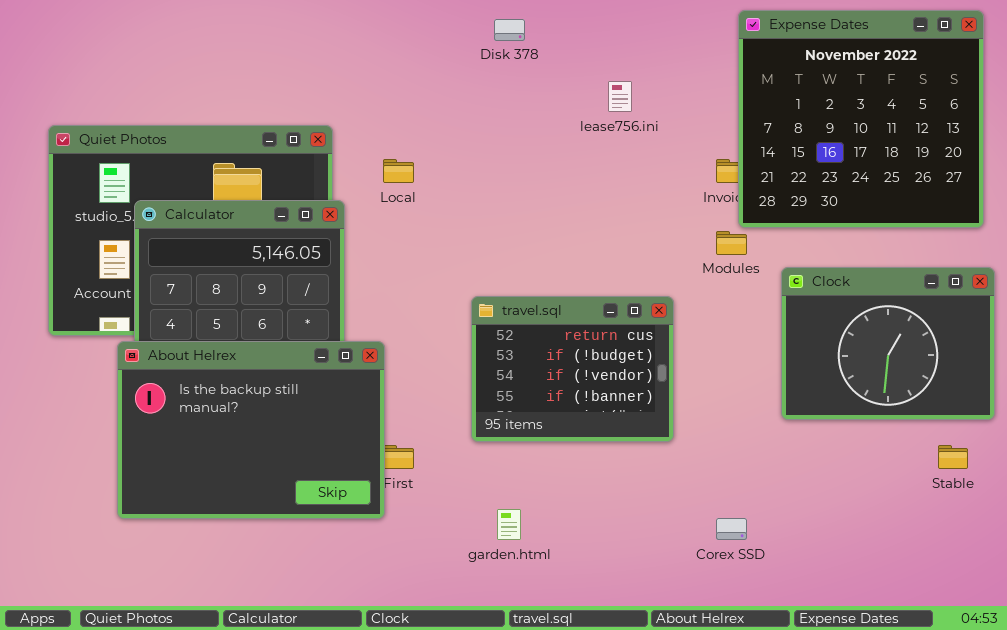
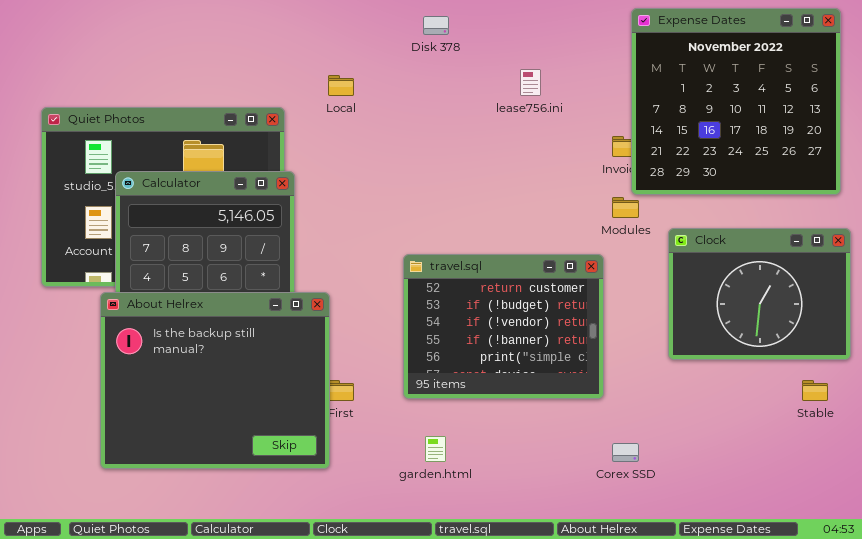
Local: [383,159,414,183] -> [328,75,354,96], moved
travel.sql: [471,296,674,442] -> [403,254,604,399], resized
About Helrex: [117,341,385,519] -> [100,292,330,469], resized

